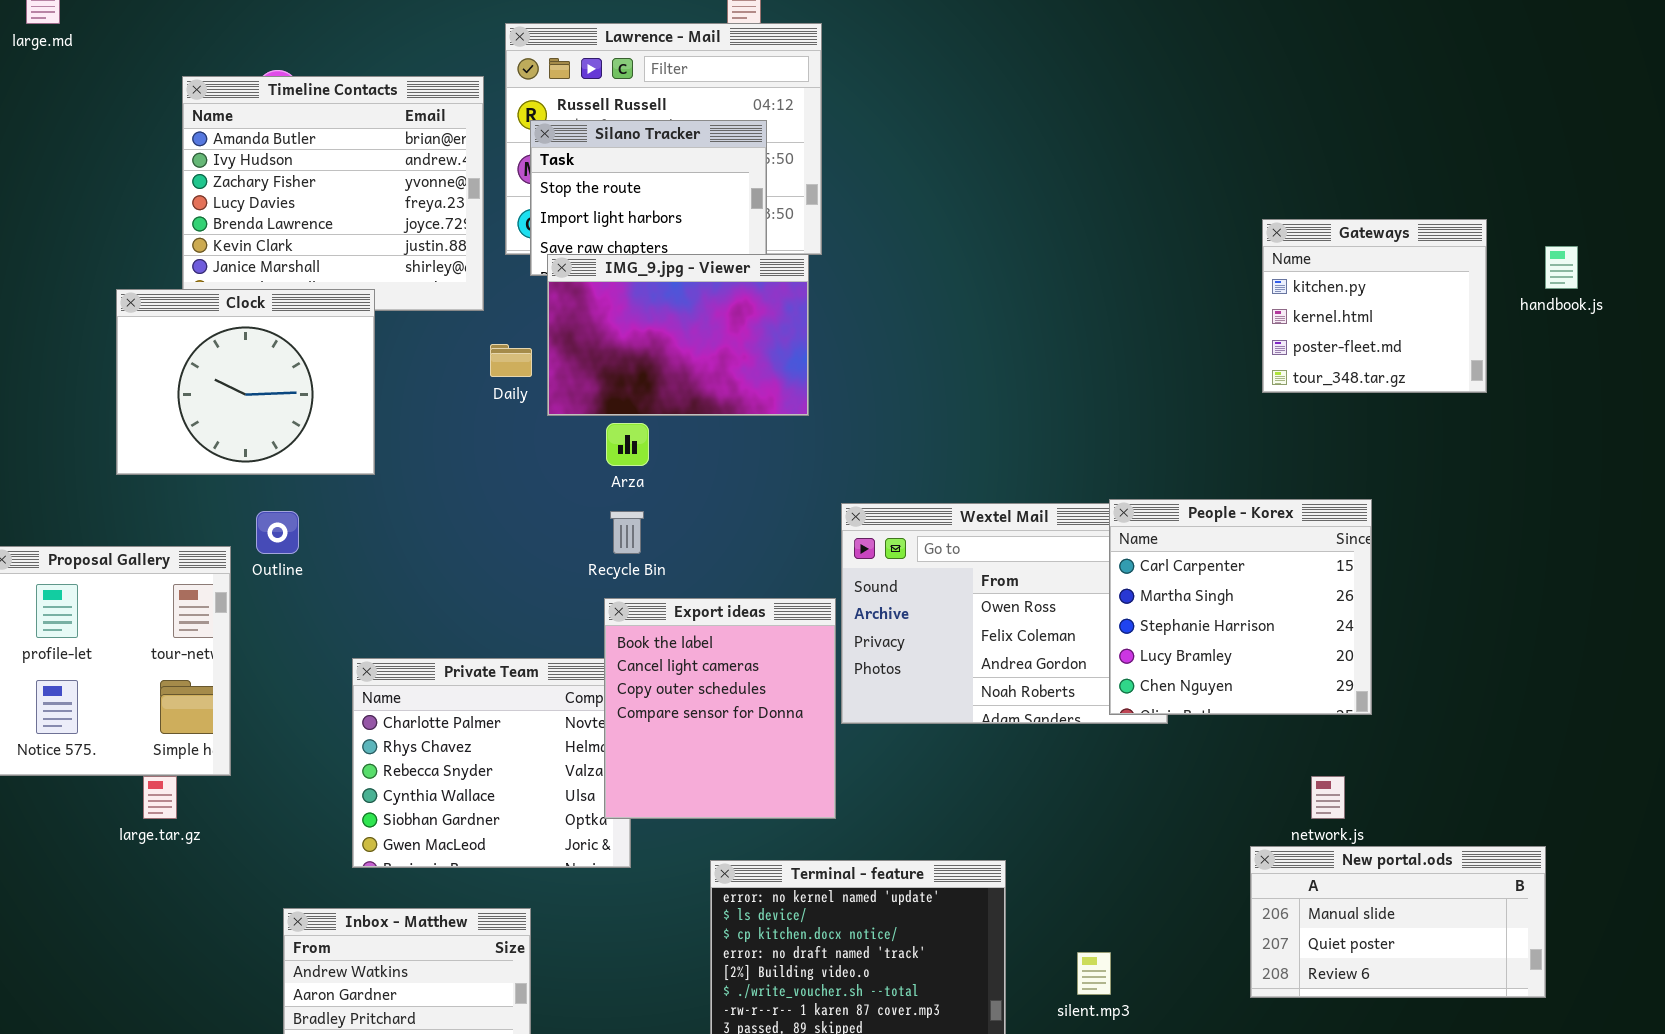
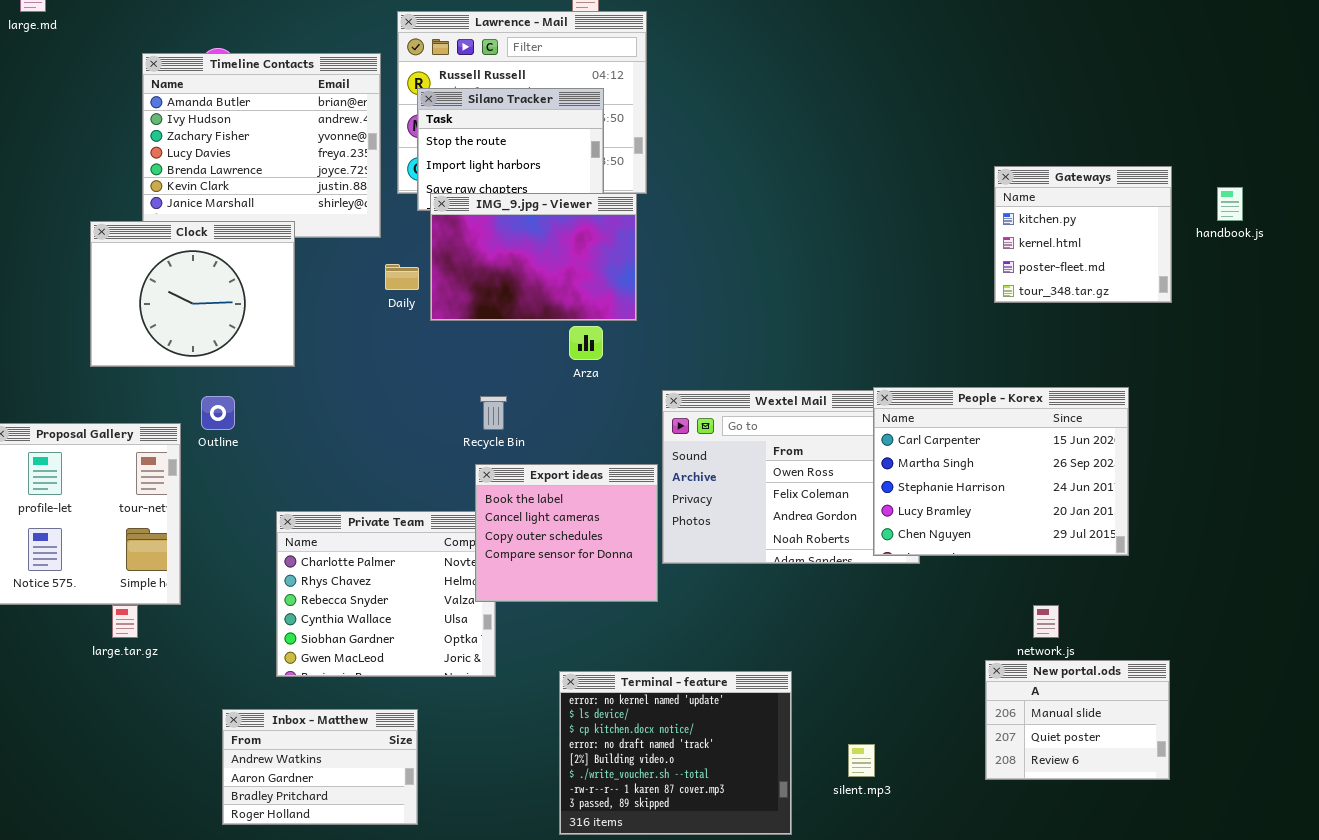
Arza: [606,423,649,466] -> [569,326,603,360], moved
People - Korex: [1109,499,1372,715] -> [873,387,1129,556], resized
Export ideas: [604,598,836,819] -> [475,464,658,602], resized
New portal.ods: [1250,846,1546,998] -> [985,660,1170,780], resized

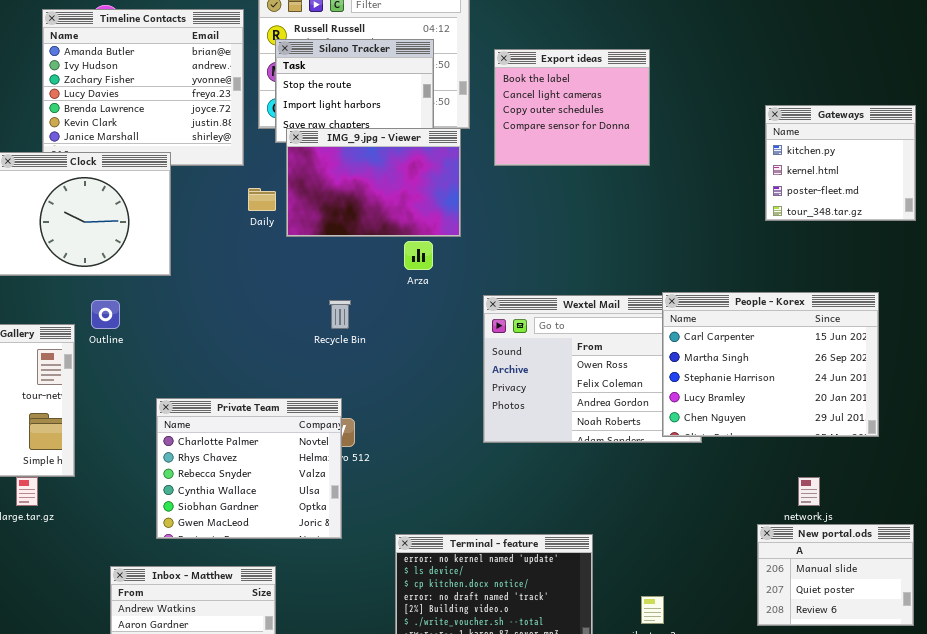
Export ideas: [475,464,658,602] -> [494,49,650,166], moved

